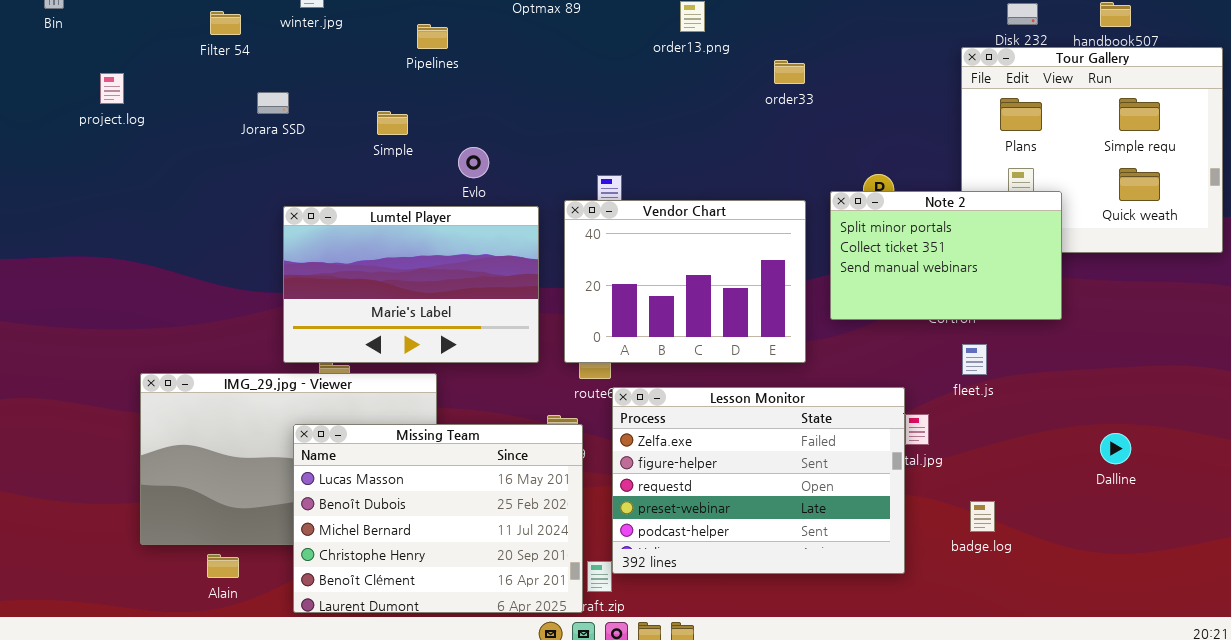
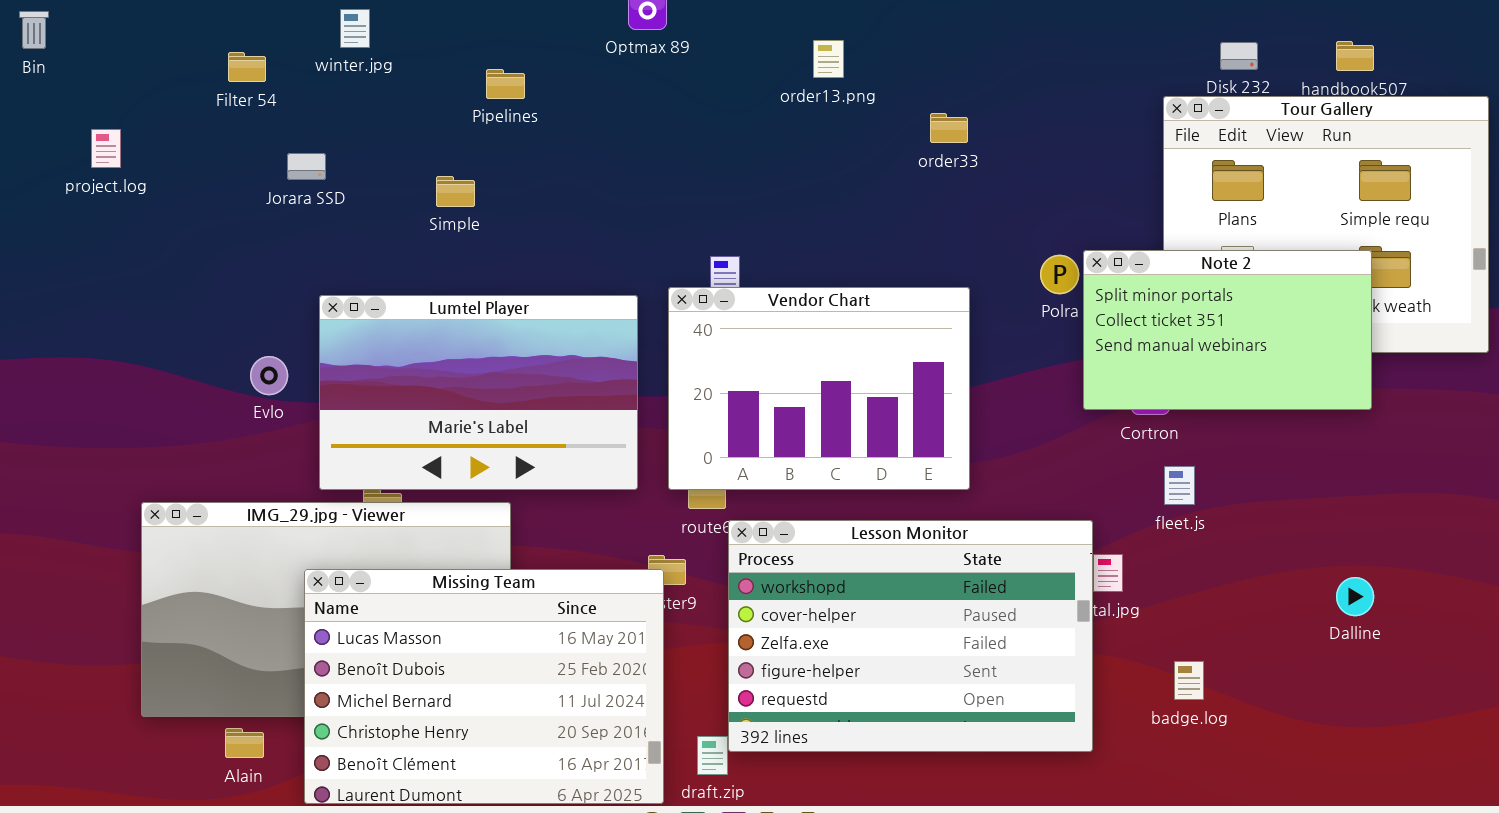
Evlo: [458,147,489,178] -> [250,356,288,395], moved
Note 2: [830,191,1062,320] -> [1083,250,1372,410], moved
Lesson Monitor: [612,387,905,574] -> [728,520,1093,752], scrolled up 2 rows
Missing Team: [293,424,583,613] -> [304,569,664,804], moved

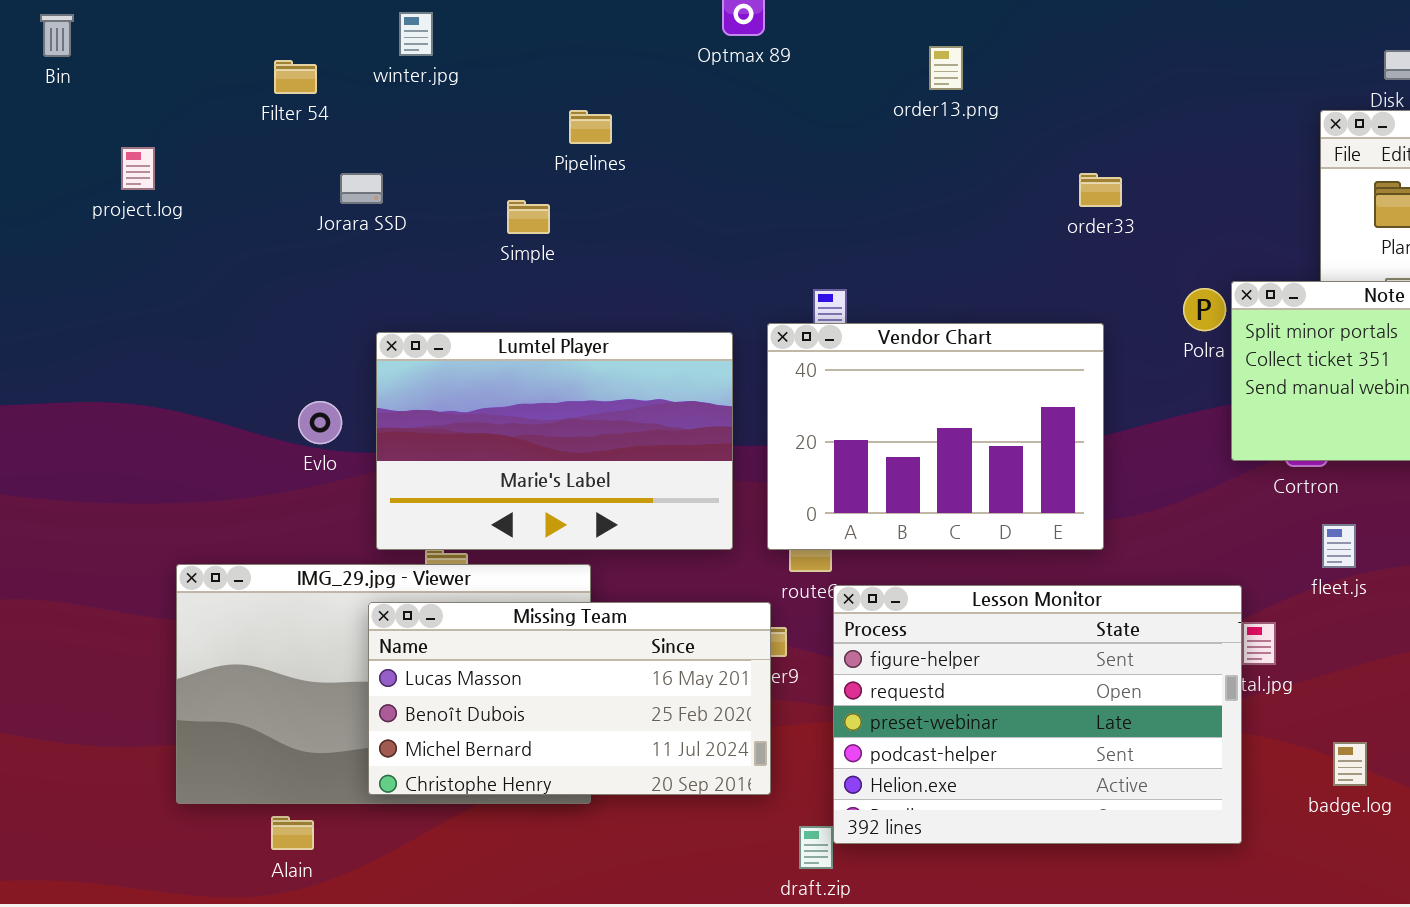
Pipelines: [486,69,525,99] -> [569,110,612,144], moved
order33: [930,113,968,143] -> [1079,173,1122,207], moved
Lesson Monitor: [728,520,1093,752] -> [833,585,1242,844], scrolled down 3 rows
Missing Team: [304,569,664,804] -> [368,602,771,795], moved, resized

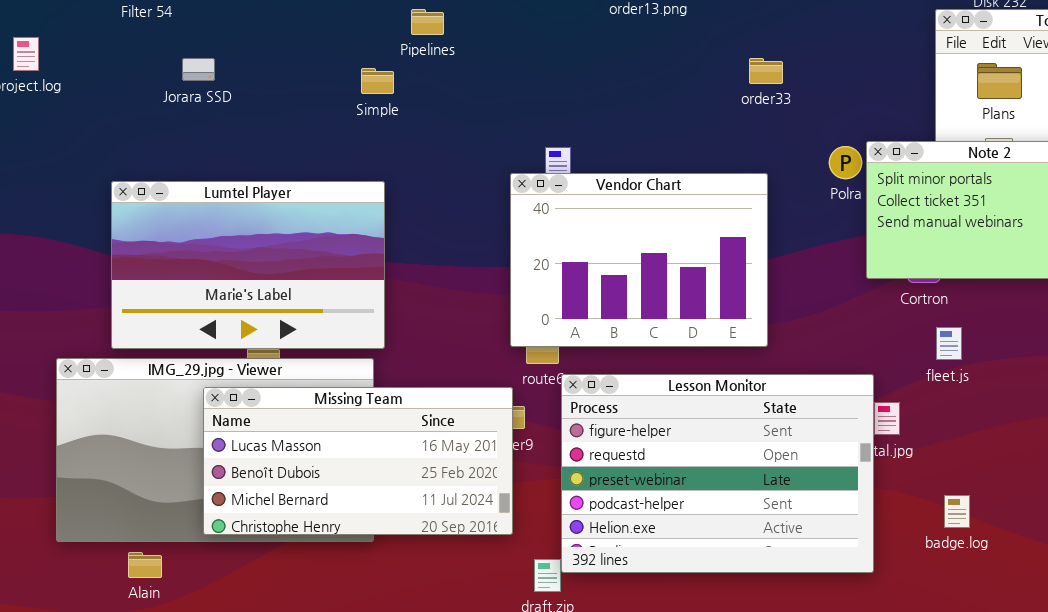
Pipelines: [569,110,612,144] -> [411,9,444,35], moved
Simple: [507,200,550,234] -> [361,68,394,94], moved
Lumtel Player: [376,332,733,550] -> [111,181,385,349], moved

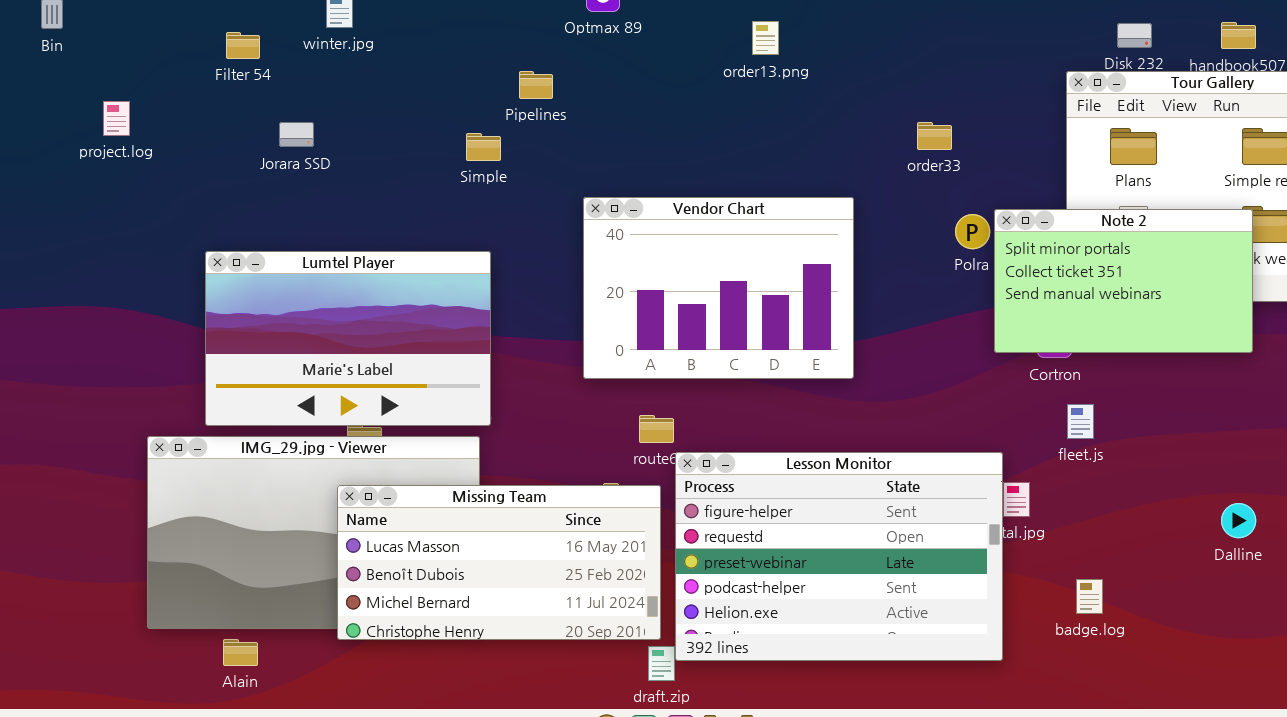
order33: [749,58,783,84] -> [917,122,952,150], moved
Vendor Chart: [510,173,768,347] -> [583,197,854,379], moved
Missing Team: [203,387,513,535] -> [337,485,661,640], moved

